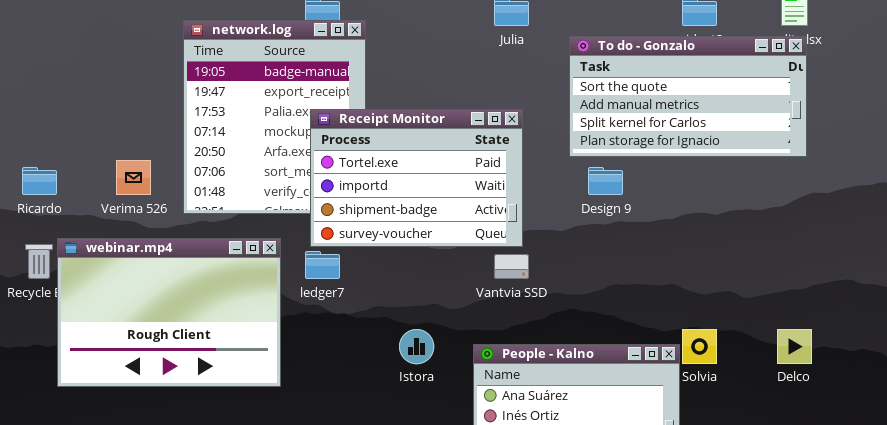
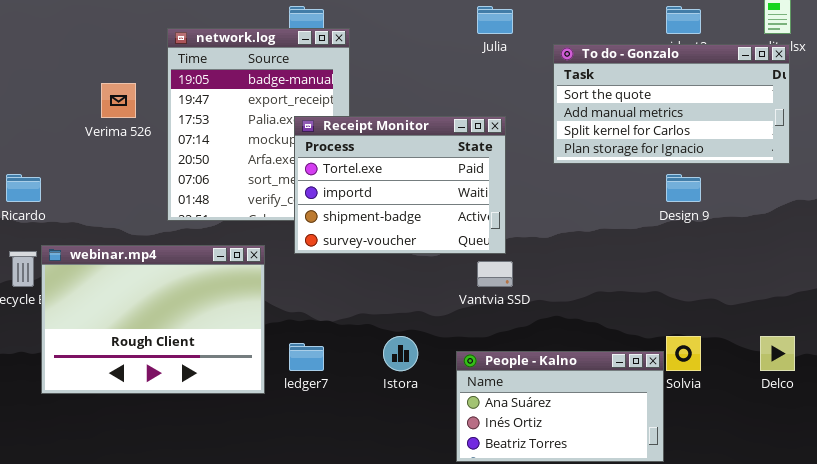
Verima 526: [116,160,151,195] -> [101,83,136,118], moved
Design 9: [588,167,623,195] -> [666,174,701,202], moved
ledger7: [305,251,340,279] -> [289,343,324,371], moved

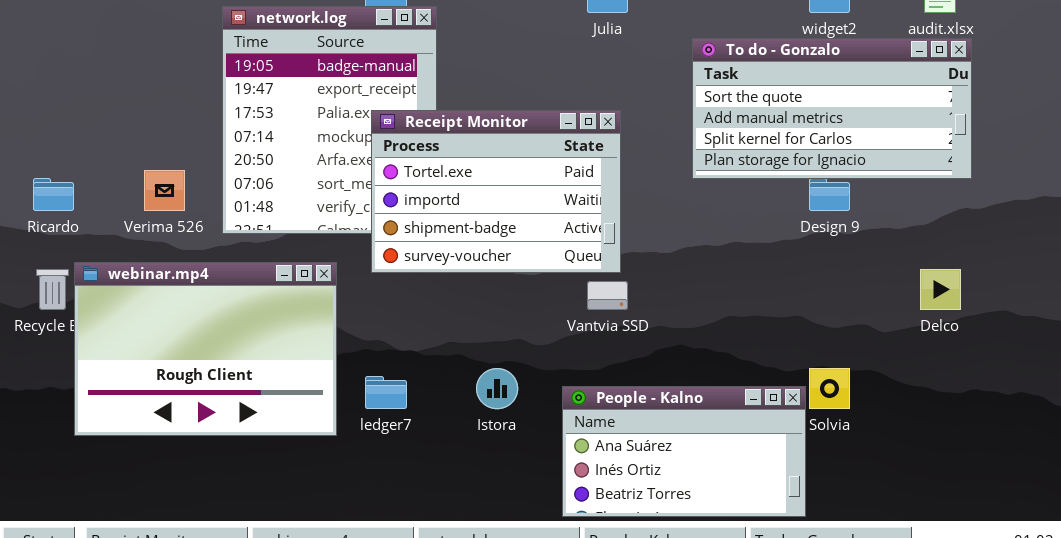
To do - Gonzalo: [553,44,790,164] -> [692,38,972,179], moved
Verima 526: [101,83,136,118] -> [144,170,185,211], moved
Delco: [760,336,795,371] -> [920,269,961,310], moved

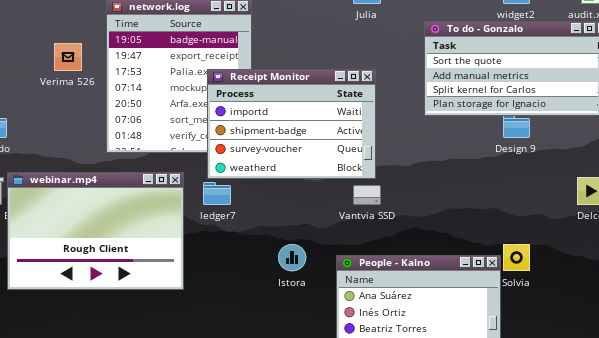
Receipt Monitor: [371,110,621,273] -> [207,69,376,179], scrolled down 1 row
Verima 526: [144,170,185,211] -> [54,43,82,71], moved
ledger7: [365,376,407,409] -> [203,182,231,205], moved

